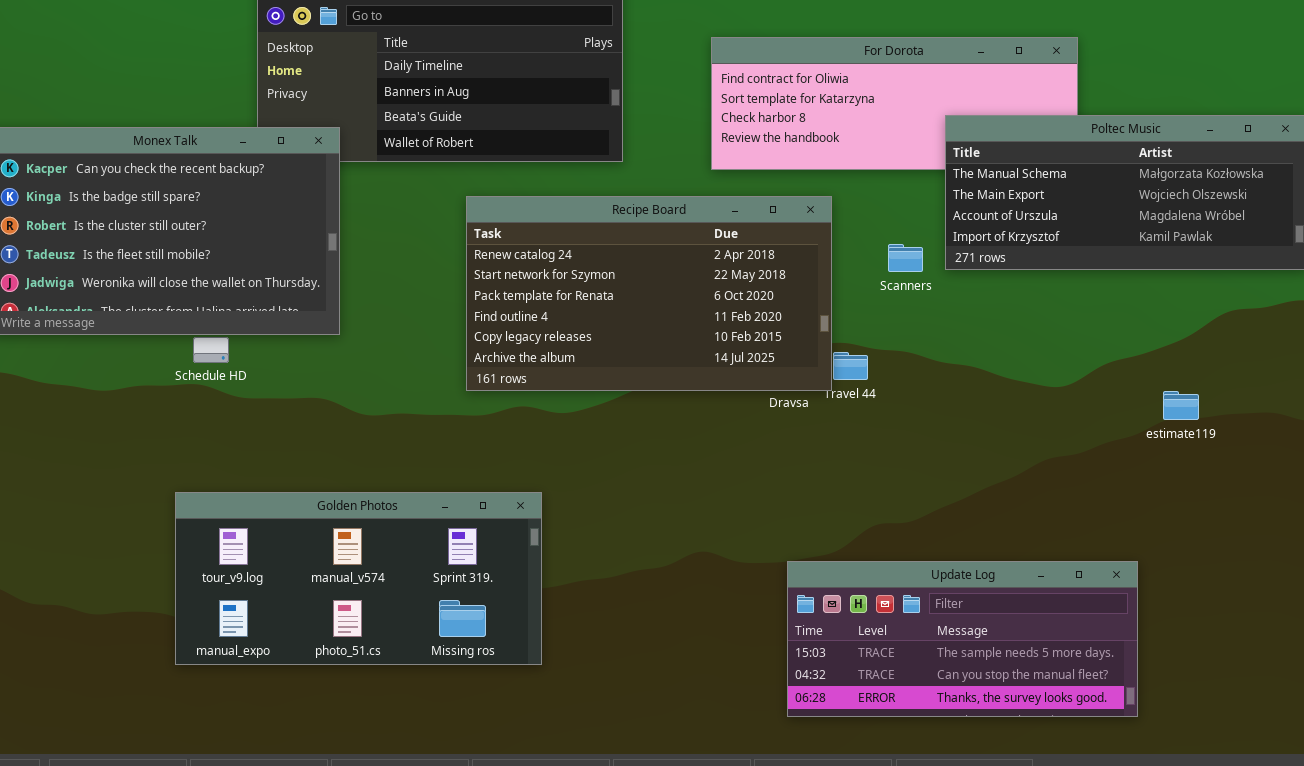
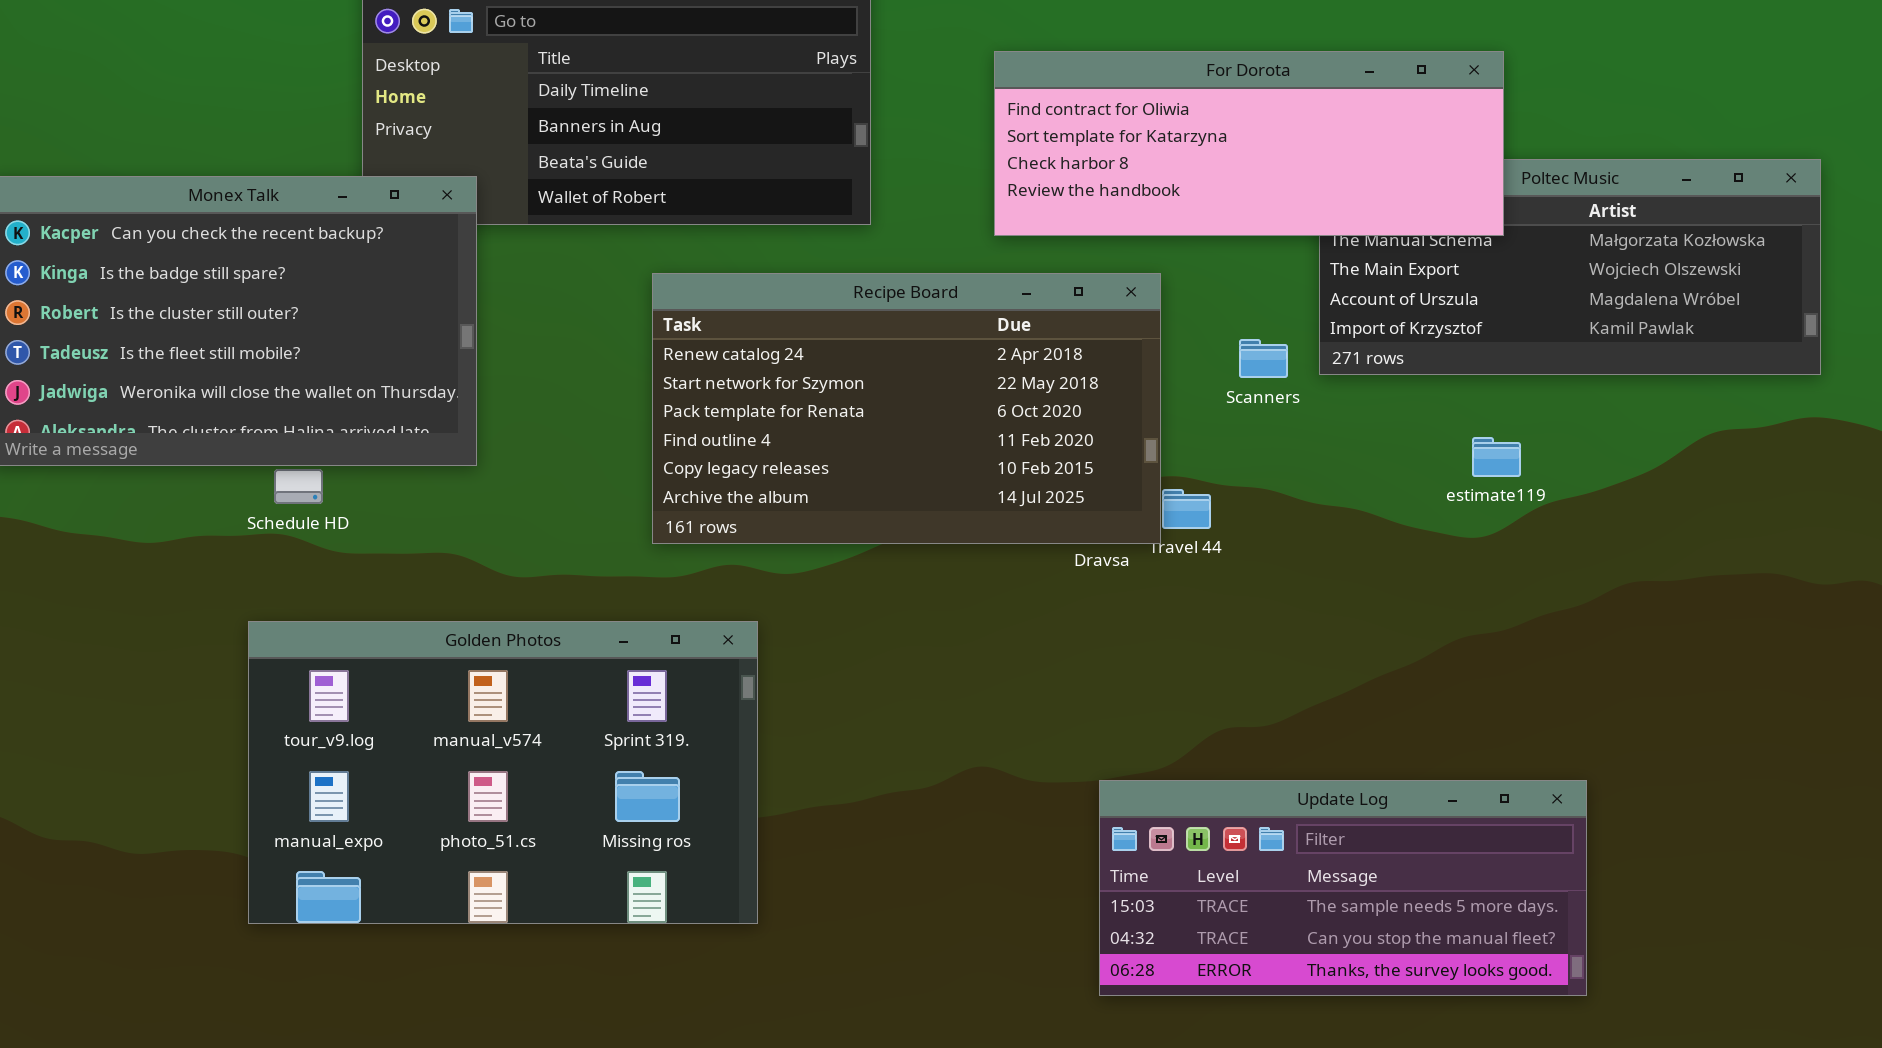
For Dorota: [711,37,1078,170] -> [994,51,1504,236], raised
estimate119: [1163,391,1199,420] -> [1472,437,1521,477], moved
Golden Photos: [175,492,542,665] -> [248,621,758,924], resized

